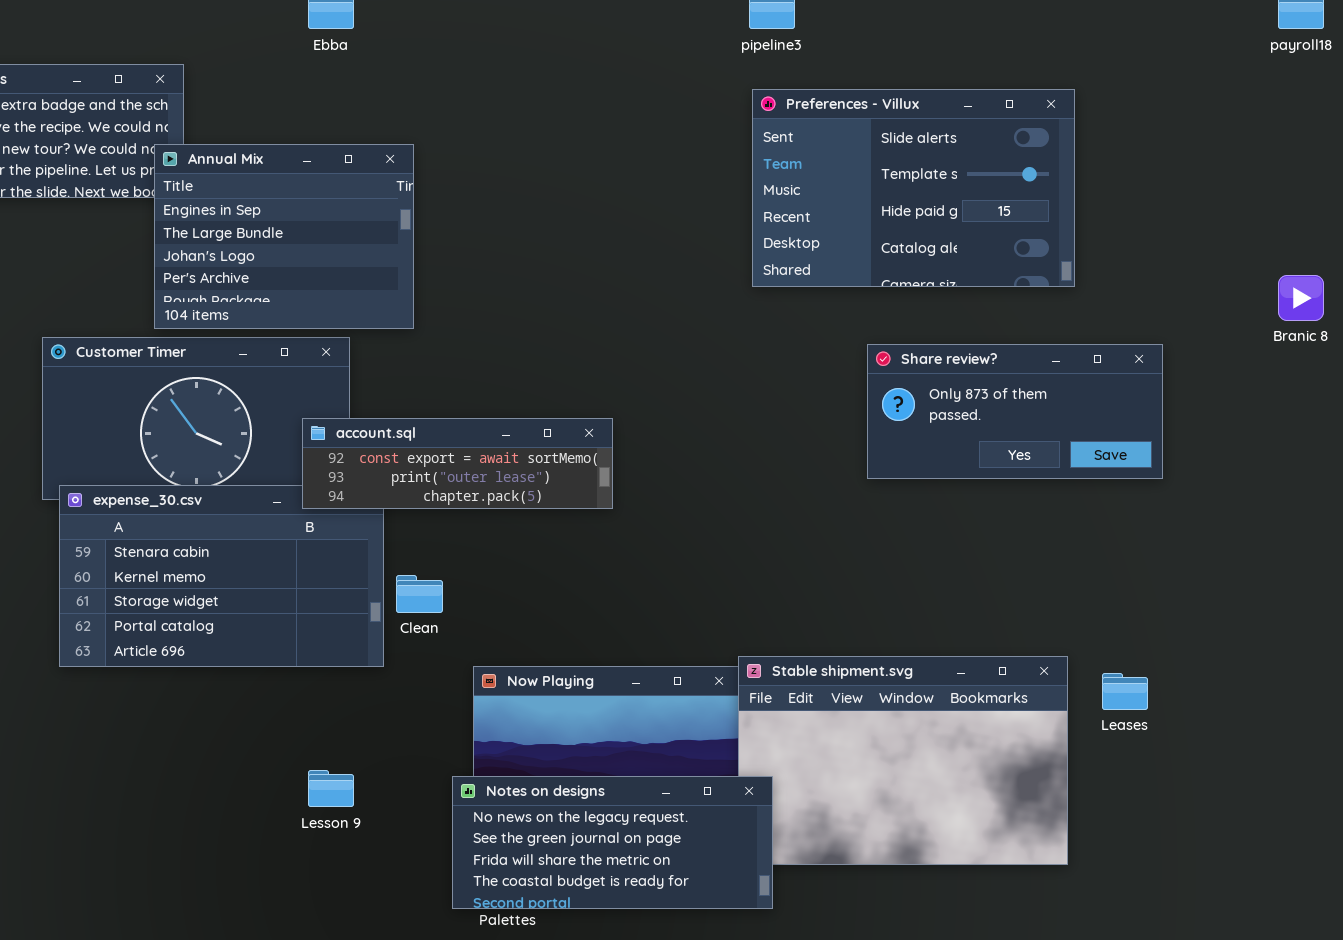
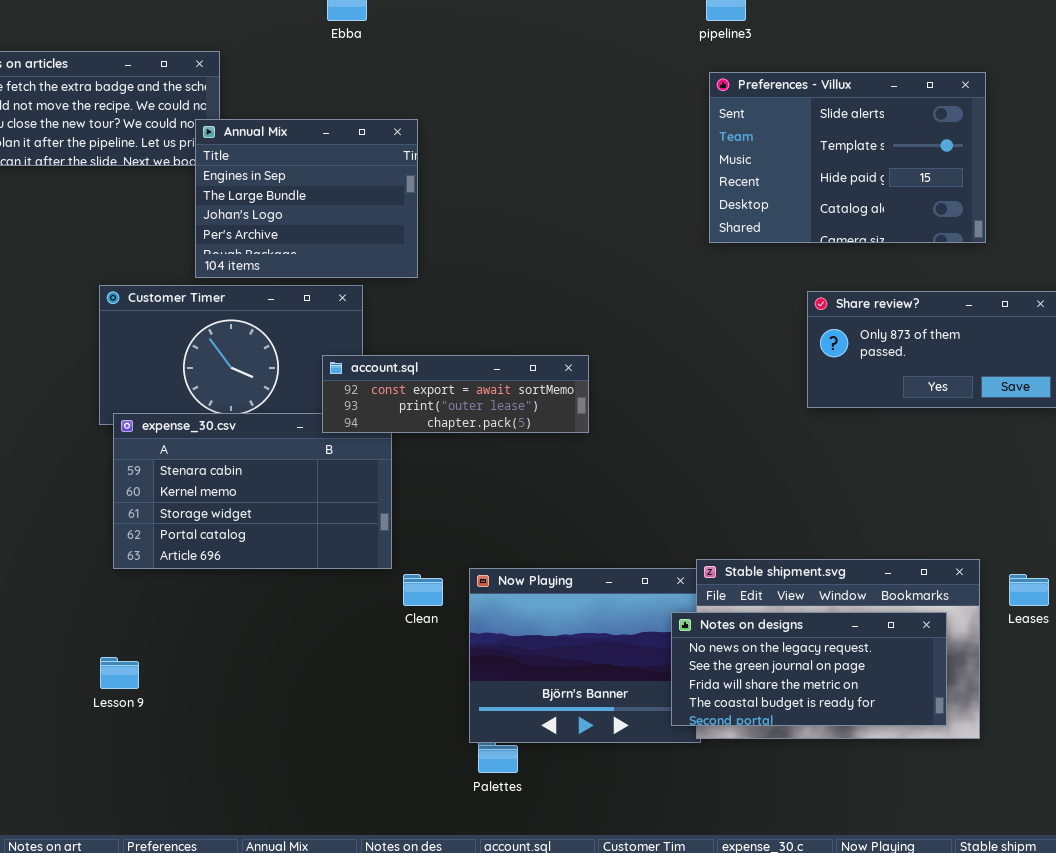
Clean: [396,575,443,613] -> [403,574,443,606], moved
Lesson 9: [308,770,354,807] -> [100,657,139,689], moved
Notes on designs: [452,776,773,909] -> [671,612,947,726], moved

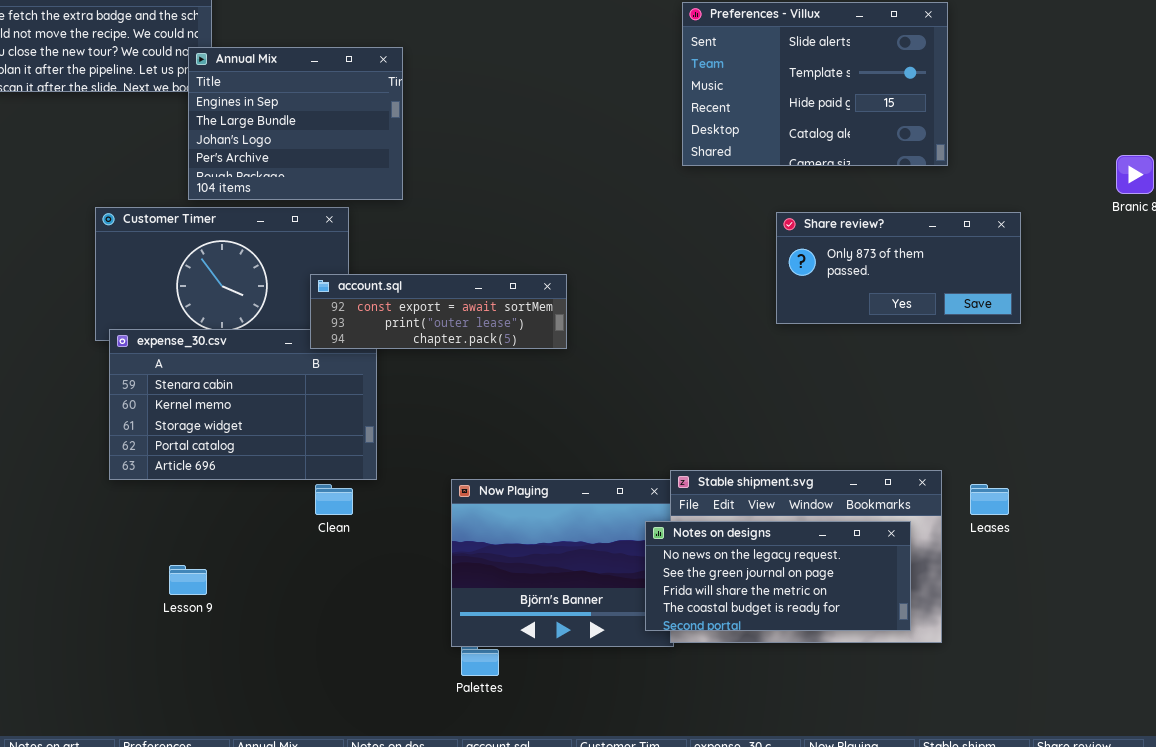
Clean: [403,574,443,606] -> [315,484,353,515], moved
Lesson 9: [100,657,139,689] -> [169,565,207,595], moved

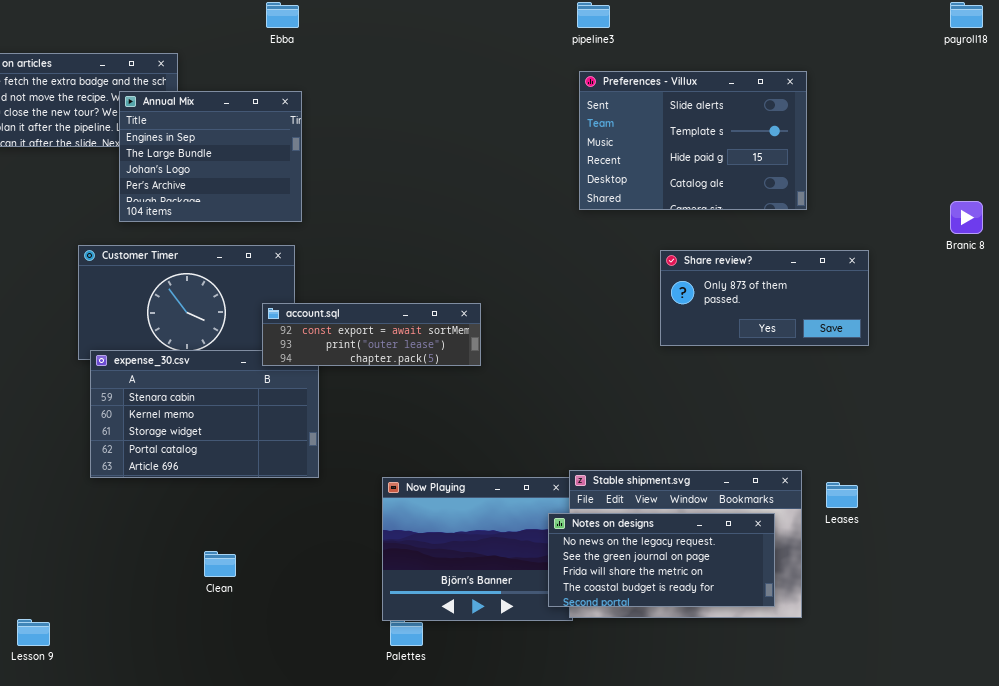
Annual Mix: [188,47,403,200] -> [119,91,302,222], moved
Clean: [315,484,353,515] -> [204,551,236,577], moved
Lesson 9: [169,565,207,595] -> [17,619,50,646], moved

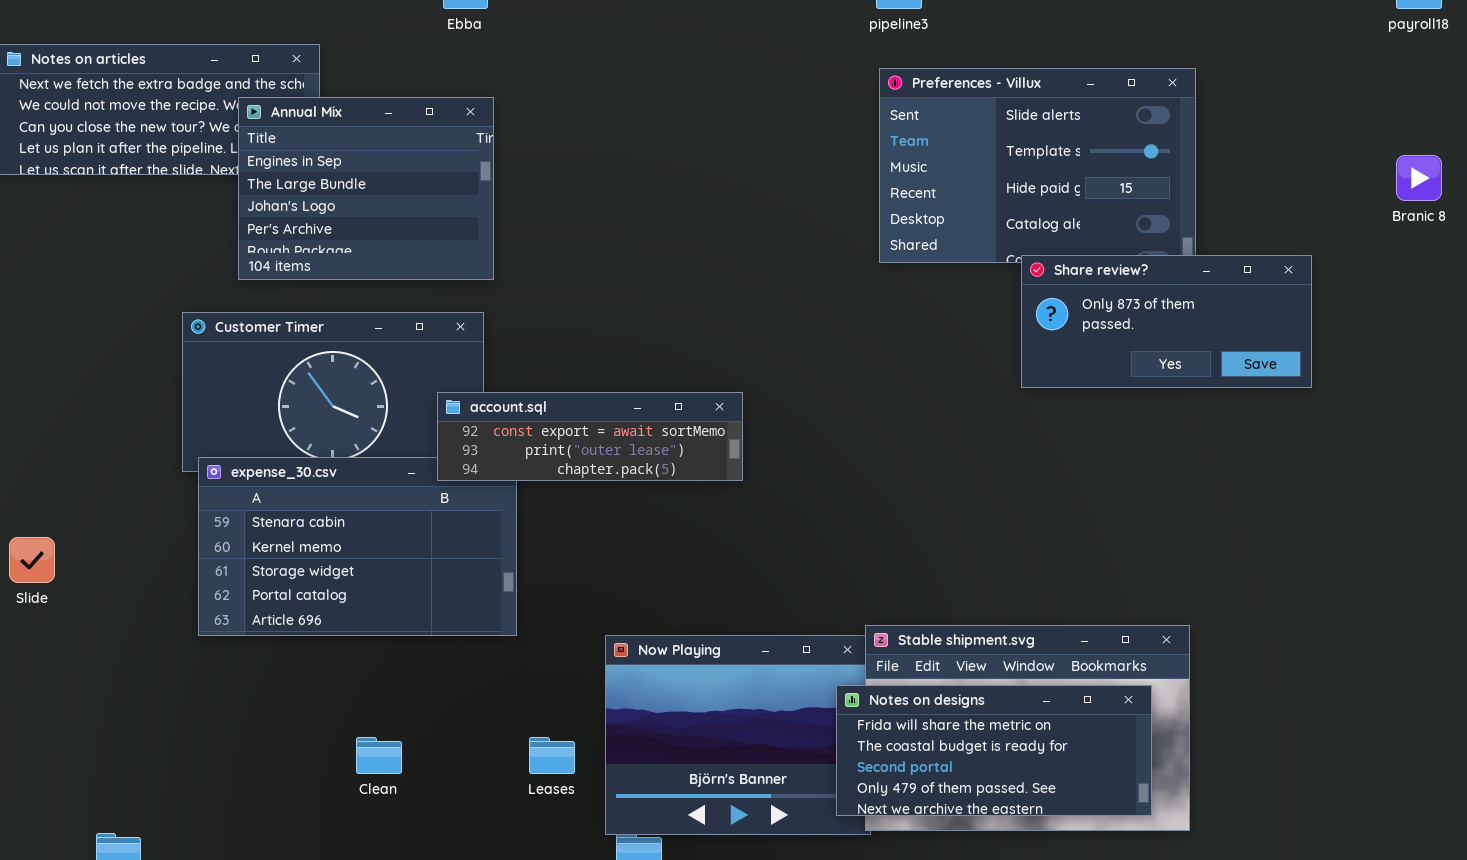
Branic 8: [950,201,983,234] -> [1396,155,1442,201], moved
Share review?: [660,250,869,346] -> [1021,255,1312,388], moved
Leases: [826,482,858,508] -> [529,737,575,774], moved
Notes on designs: [548,513,775,607] -> [836,685,1152,816], scrolled down 2 rows

